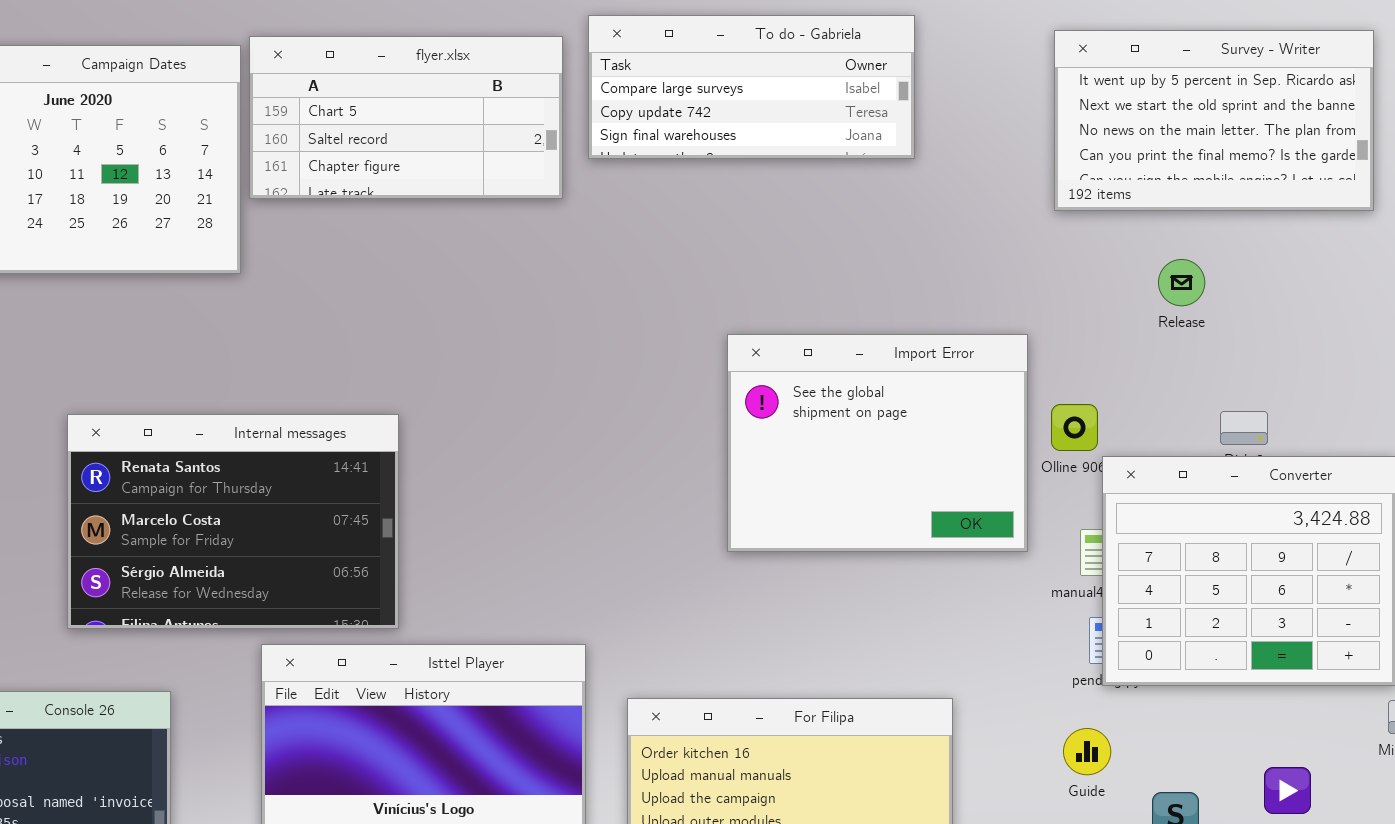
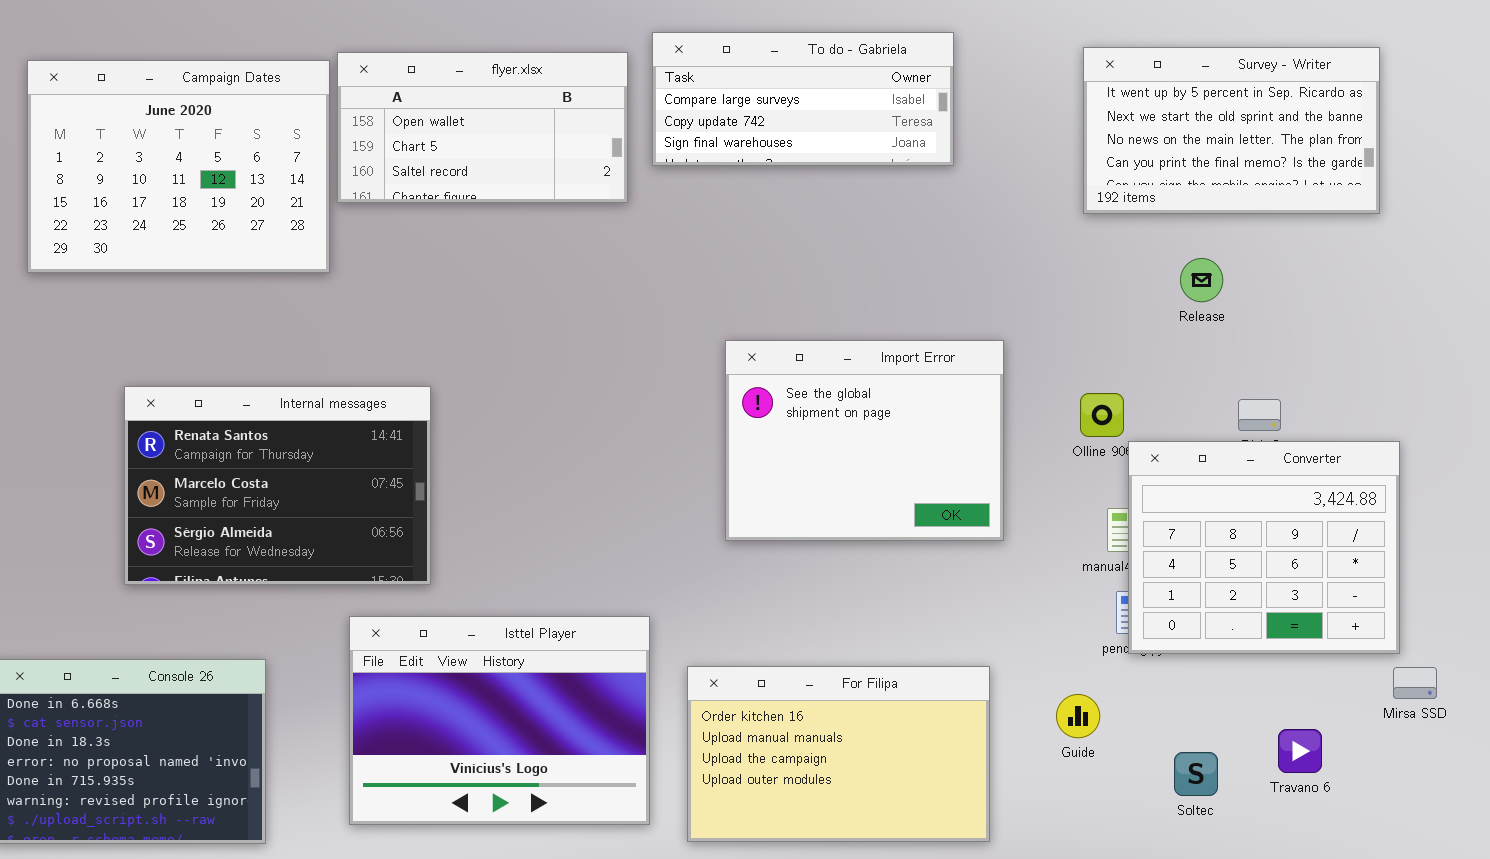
flyer.xlsx: [249,36,563,199] -> [337,52,628,203], scrolled up 1 row
Import Error: [727,334,1028,552] -> [725,340,1004,541], moved
Internal messages: [67,414,399,629] -> [124,386,431,585], moved
Guide: [1063,728,1111,775] -> [1056,694,1100,738], moved

